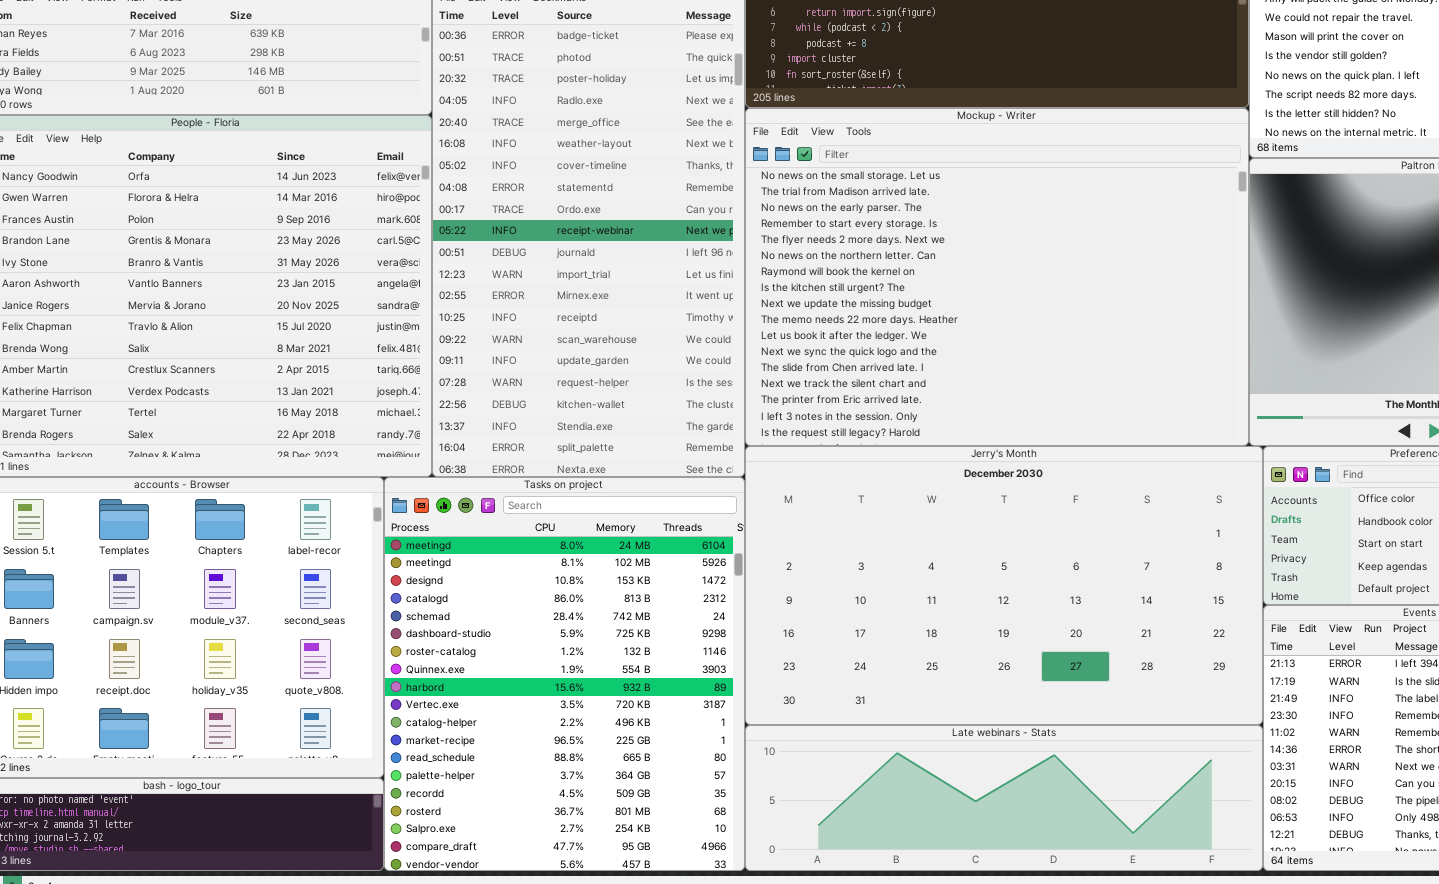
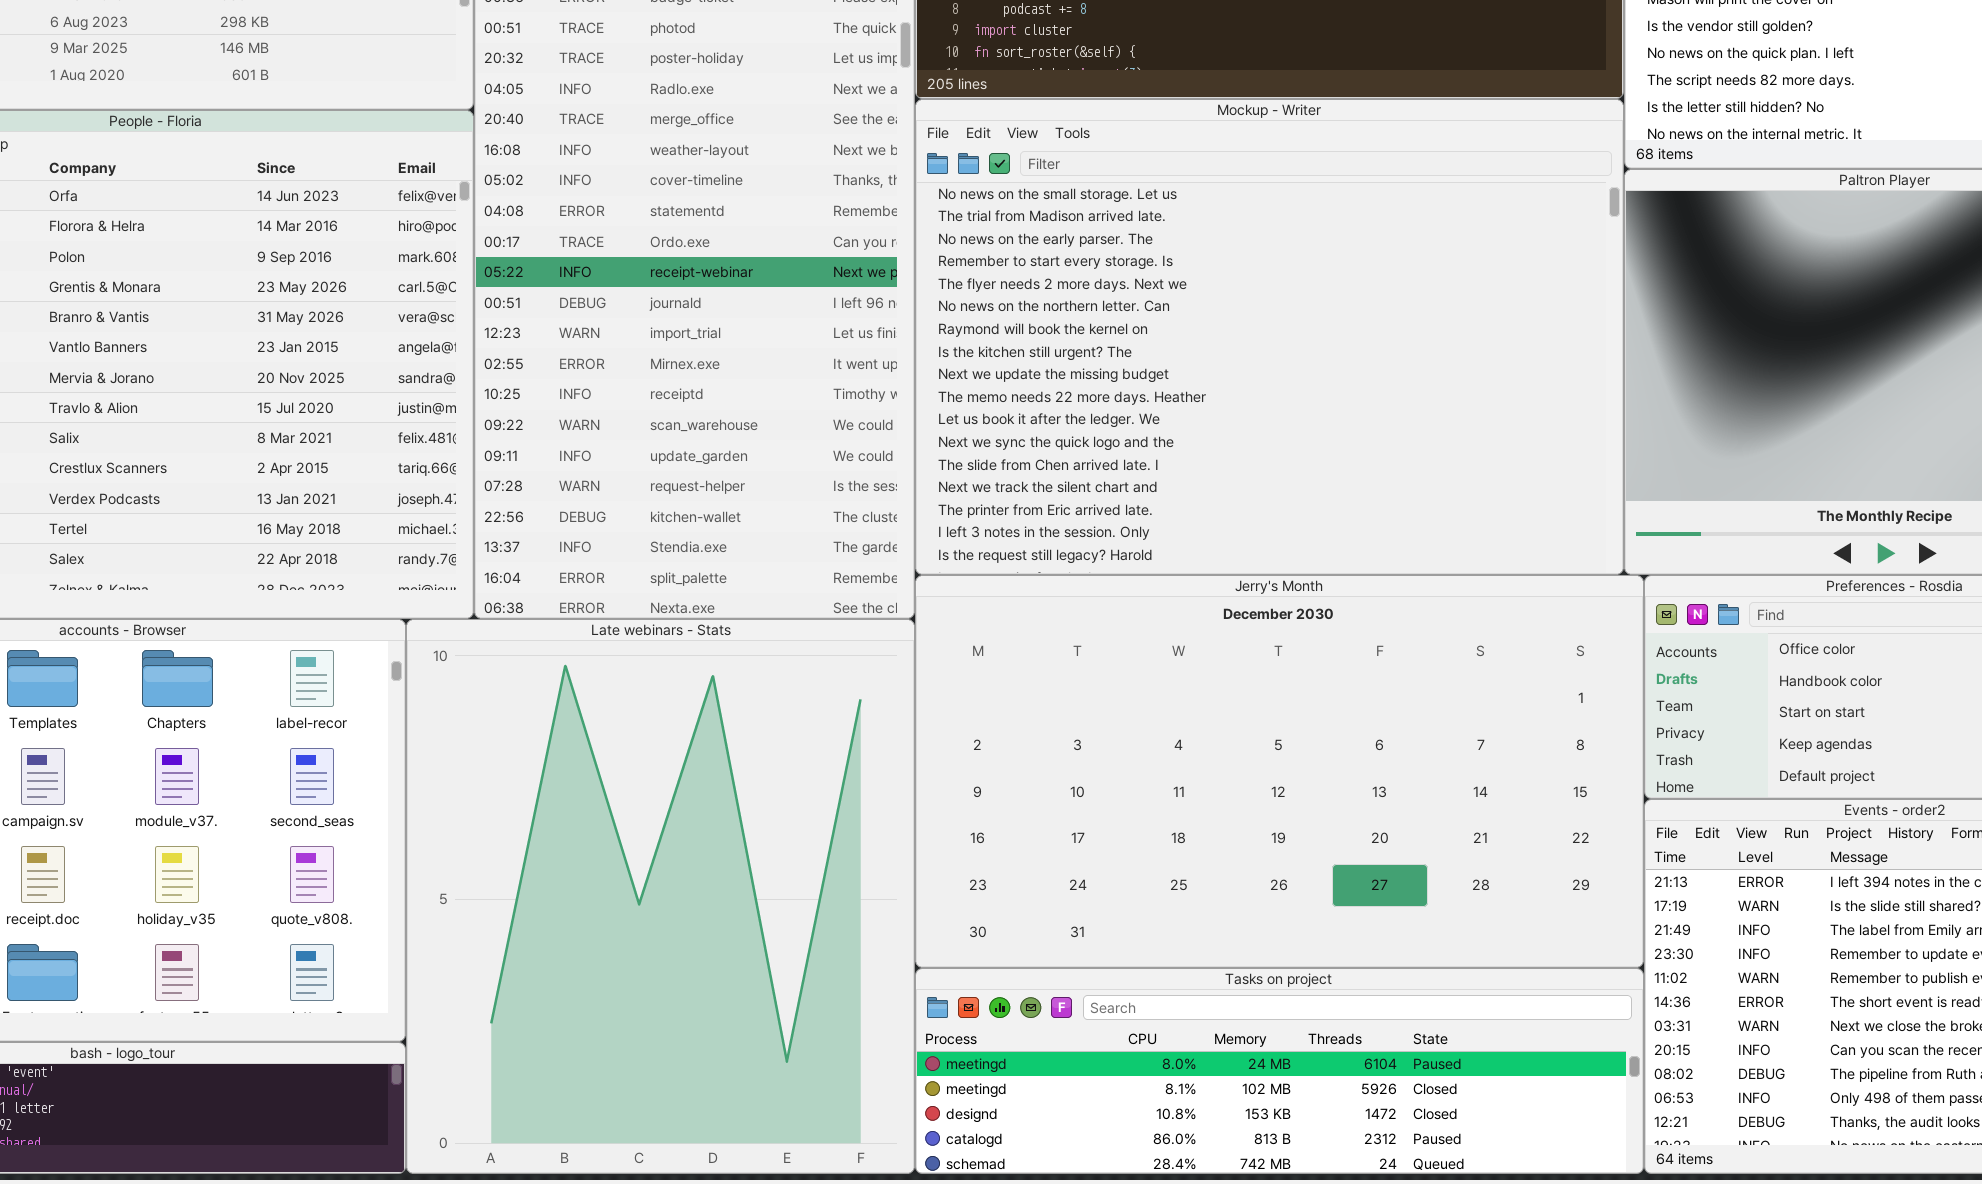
Tasks on project: [384,477,745,871] -> [915,968,1644,1174], moved, resized
Late webinars - Stats: [745,725,1263,871] -> [406,619,915,1174], moved, resized

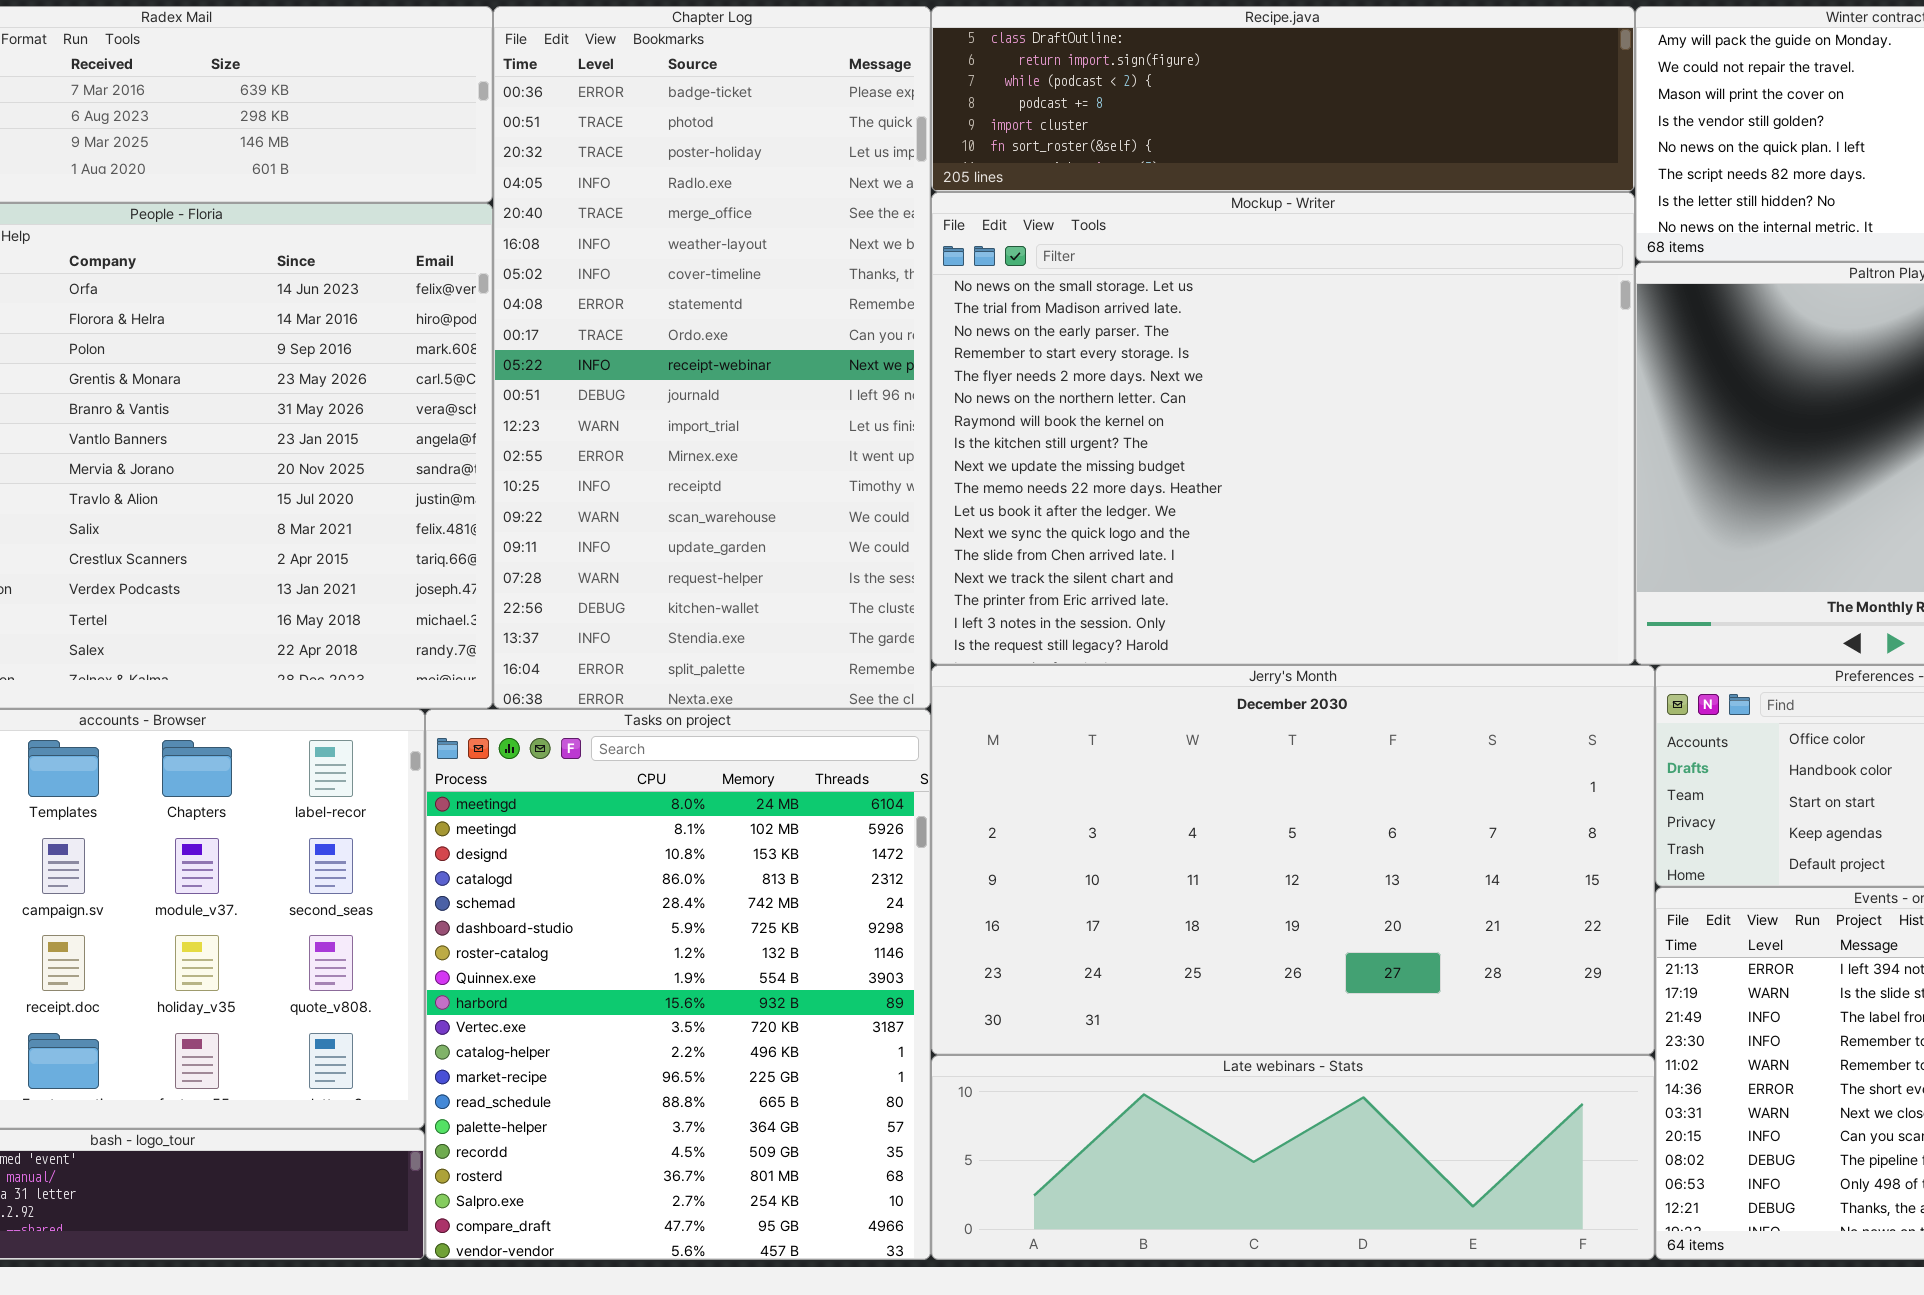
Late webinars - Stats: [406,619,915,1174] -> [931,1055,1655,1260], moved, resized
Tasks on project: [915,968,1644,1174] -> [425,709,931,1260], moved, resized

